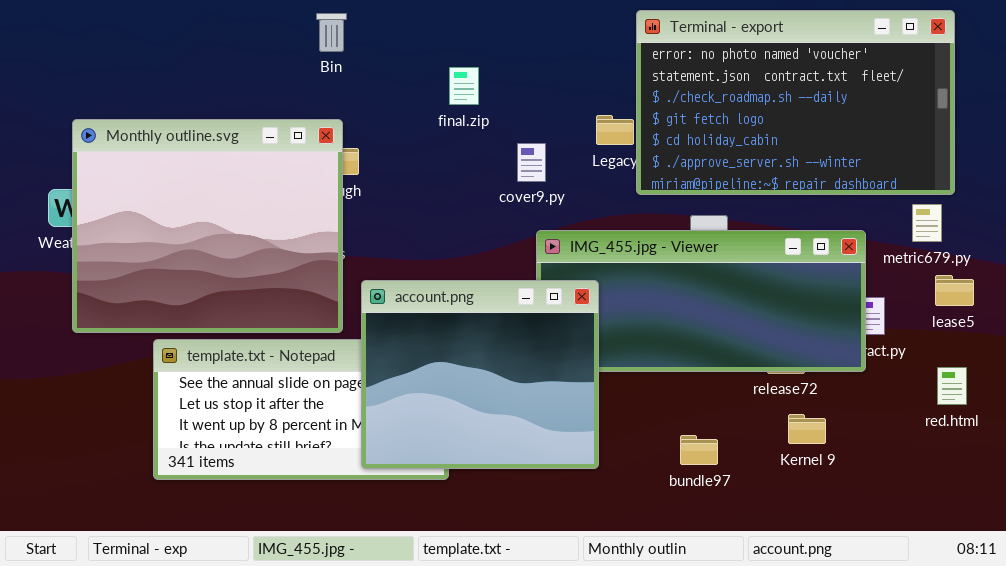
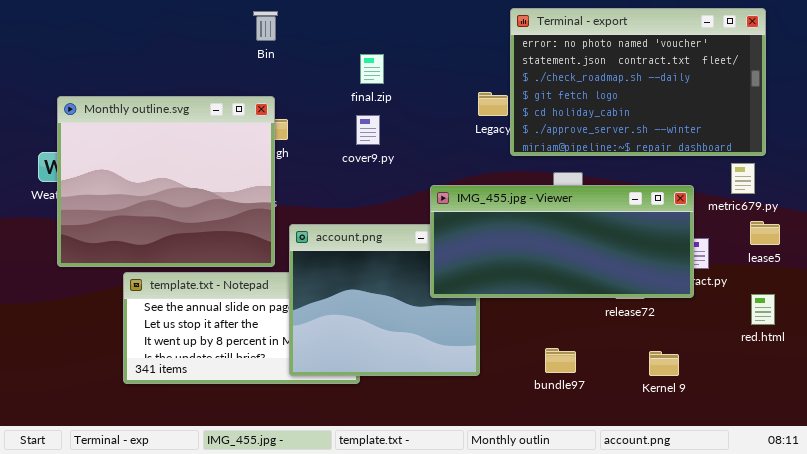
cover9.py: [517,143,546,182] -> [356,115,380,145], moved
IMG_455.jpg - Viewer: [536,230,866,372] -> [430,185,694,298], raised
Kernel 9: [788,414,826,444] -> [649,351,679,376], moved

